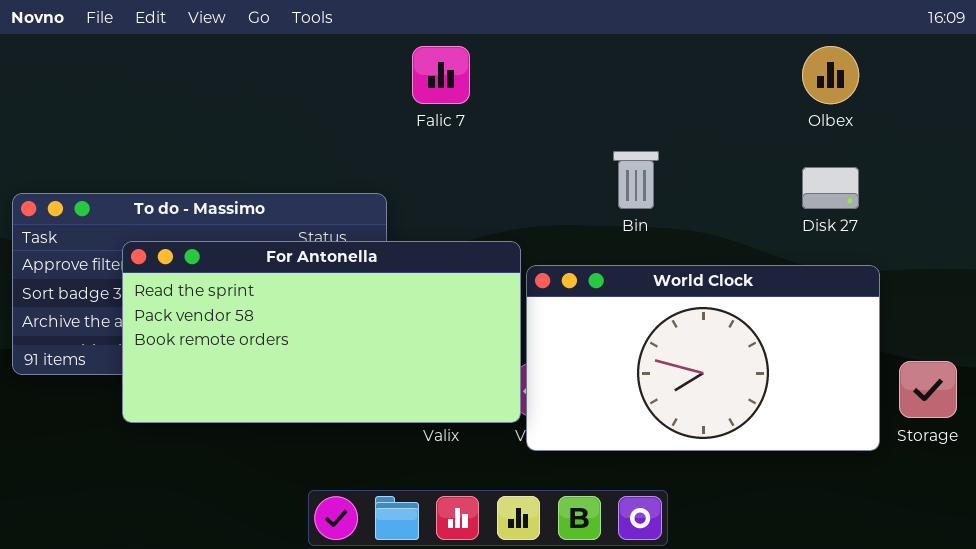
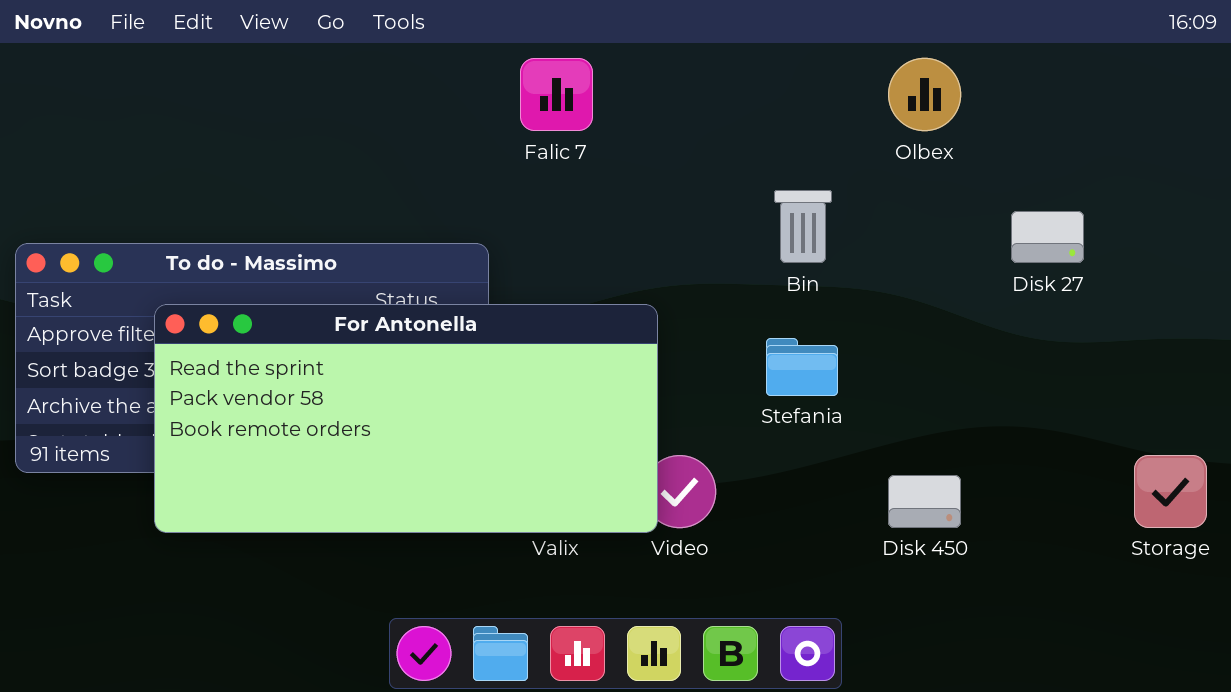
Olbex: [802,46,859,104] -> [888,58,961,131], moved
World Clock: [526,265,880,451] -> none, closed

